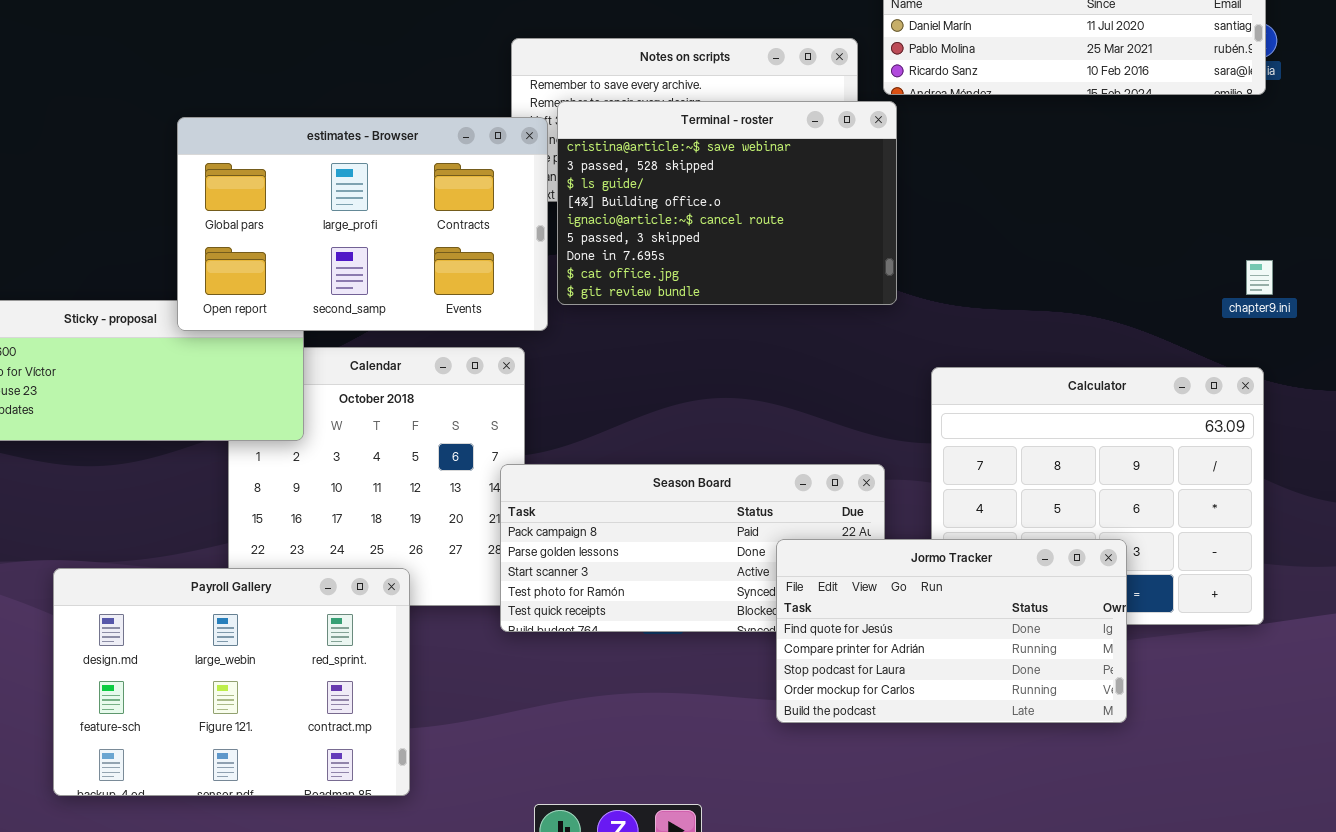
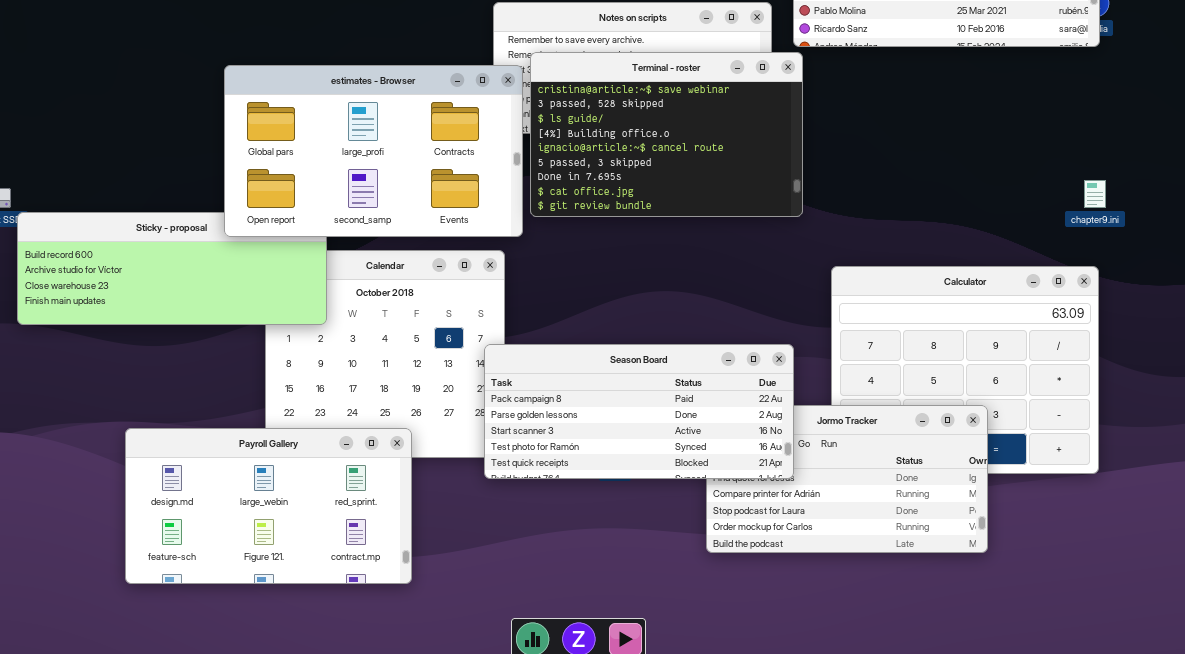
Season Board: [500,464,885,632] -> [484,344,794,479], raised
Payroll Gallery: [53,568,410,796] -> [125,428,412,584], resized

